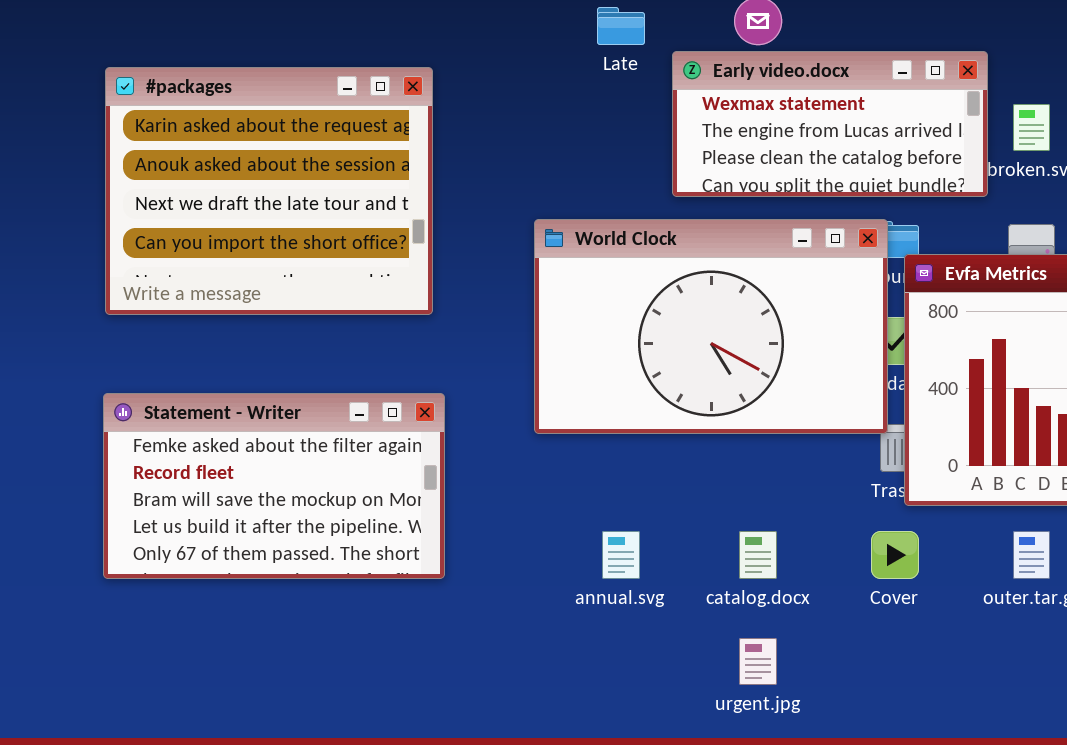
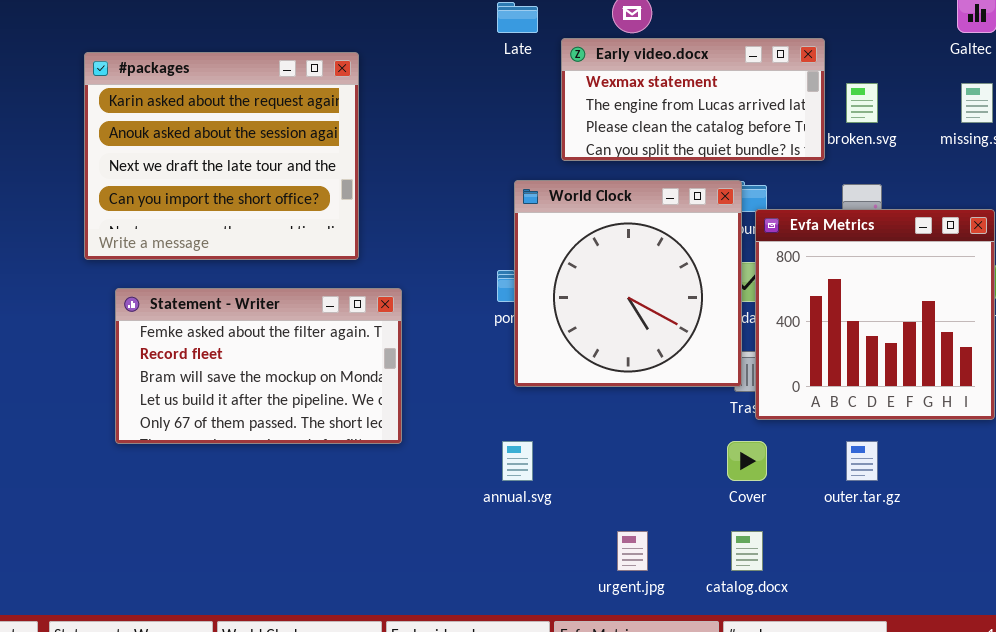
World Clock: [534,219,888,434] -> [514,180,742,387], resized
Statement - Writer: [103,393,445,579] -> [115,288,402,444], moved
catalog.docx: [739,531,777,579] -> [731,531,763,571], moved

